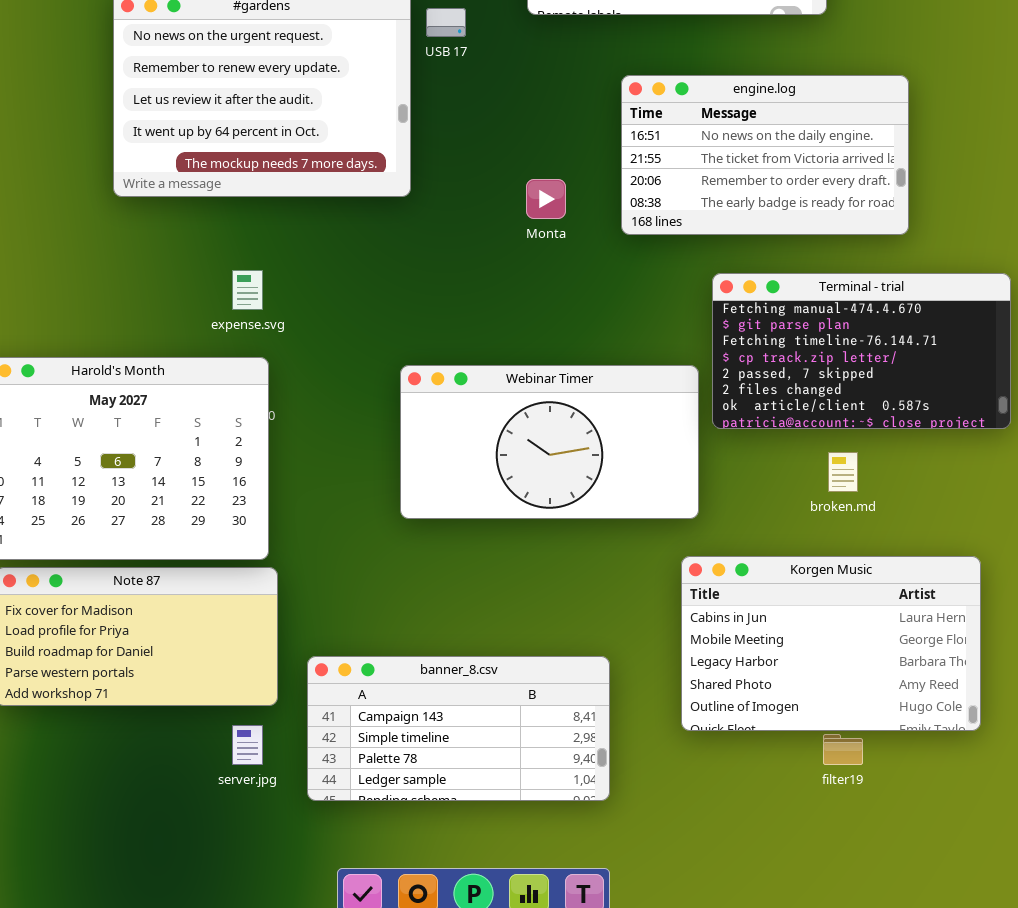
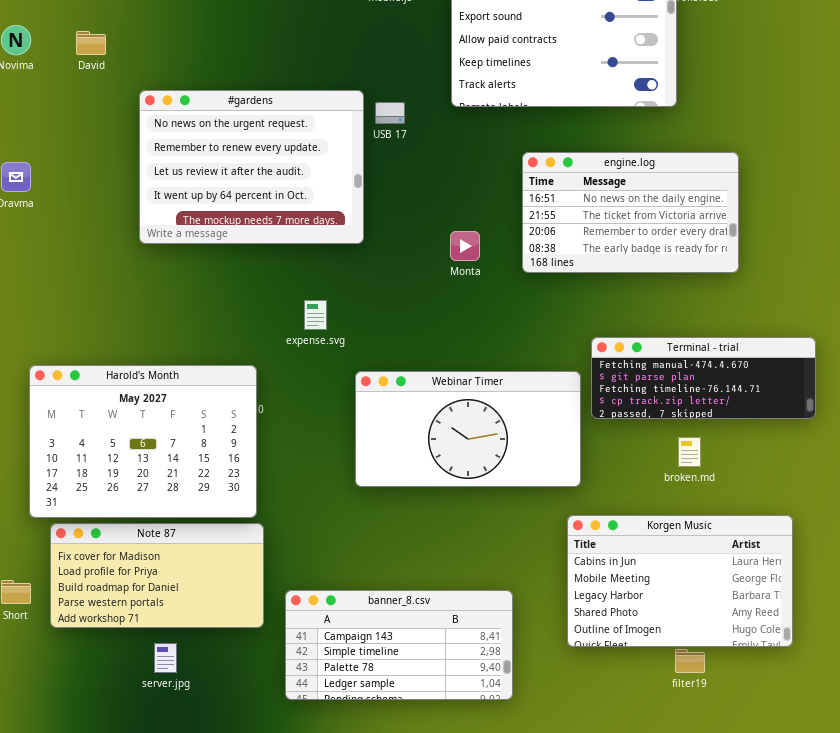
expense.svg: [232,270,263,310] -> [304,300,327,330], moved
Terminal - trial: [712,273,1011,429] -> [591,337,816,419], resized
server.jpg: [232,725,263,765] -> [154,643,177,673], moved

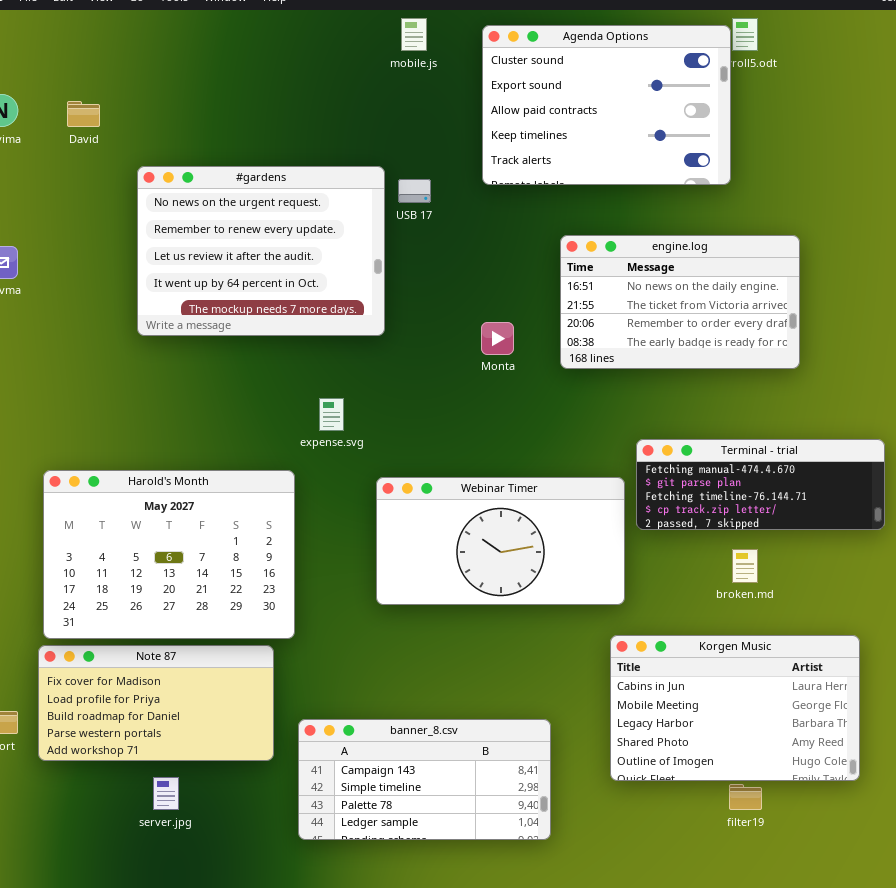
Harold's Month: [29,365,257,518] -> [43,470,295,639], moved

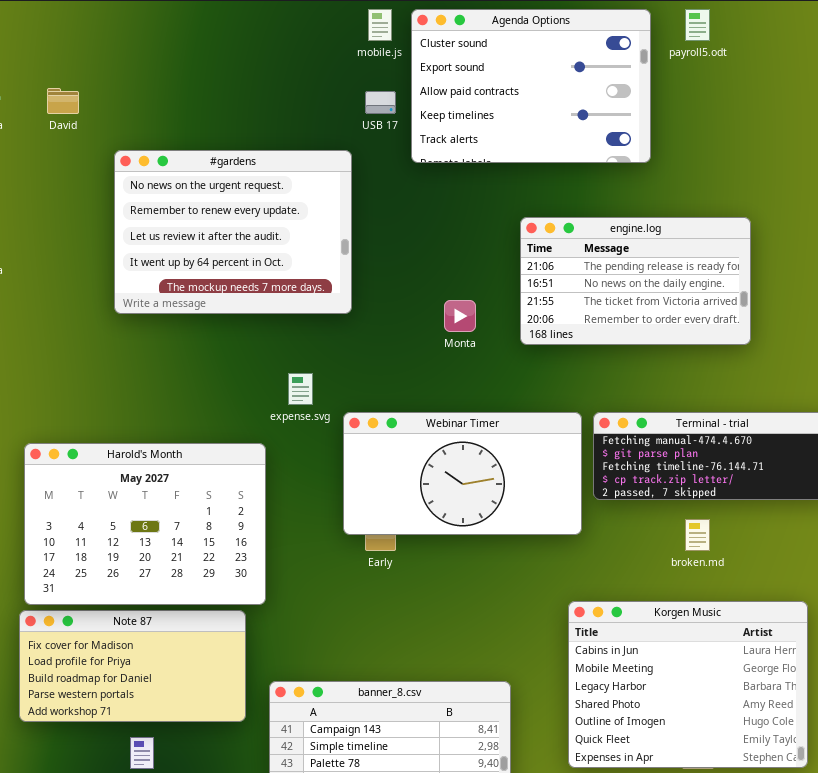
Agenda Options: [482,25,731,185] -> [411,9,651,163], moved
USB 17: [398,179,431,203] -> [365,91,396,114], moved
engine.log: [560,235,800,369] -> [520,217,751,345], scrolled up 1 row
Webinar Timer: [376,477,625,605] -> [343,412,582,535], moved
Korgen Music: [610,635,860,781] -> [568,601,808,768], resized

